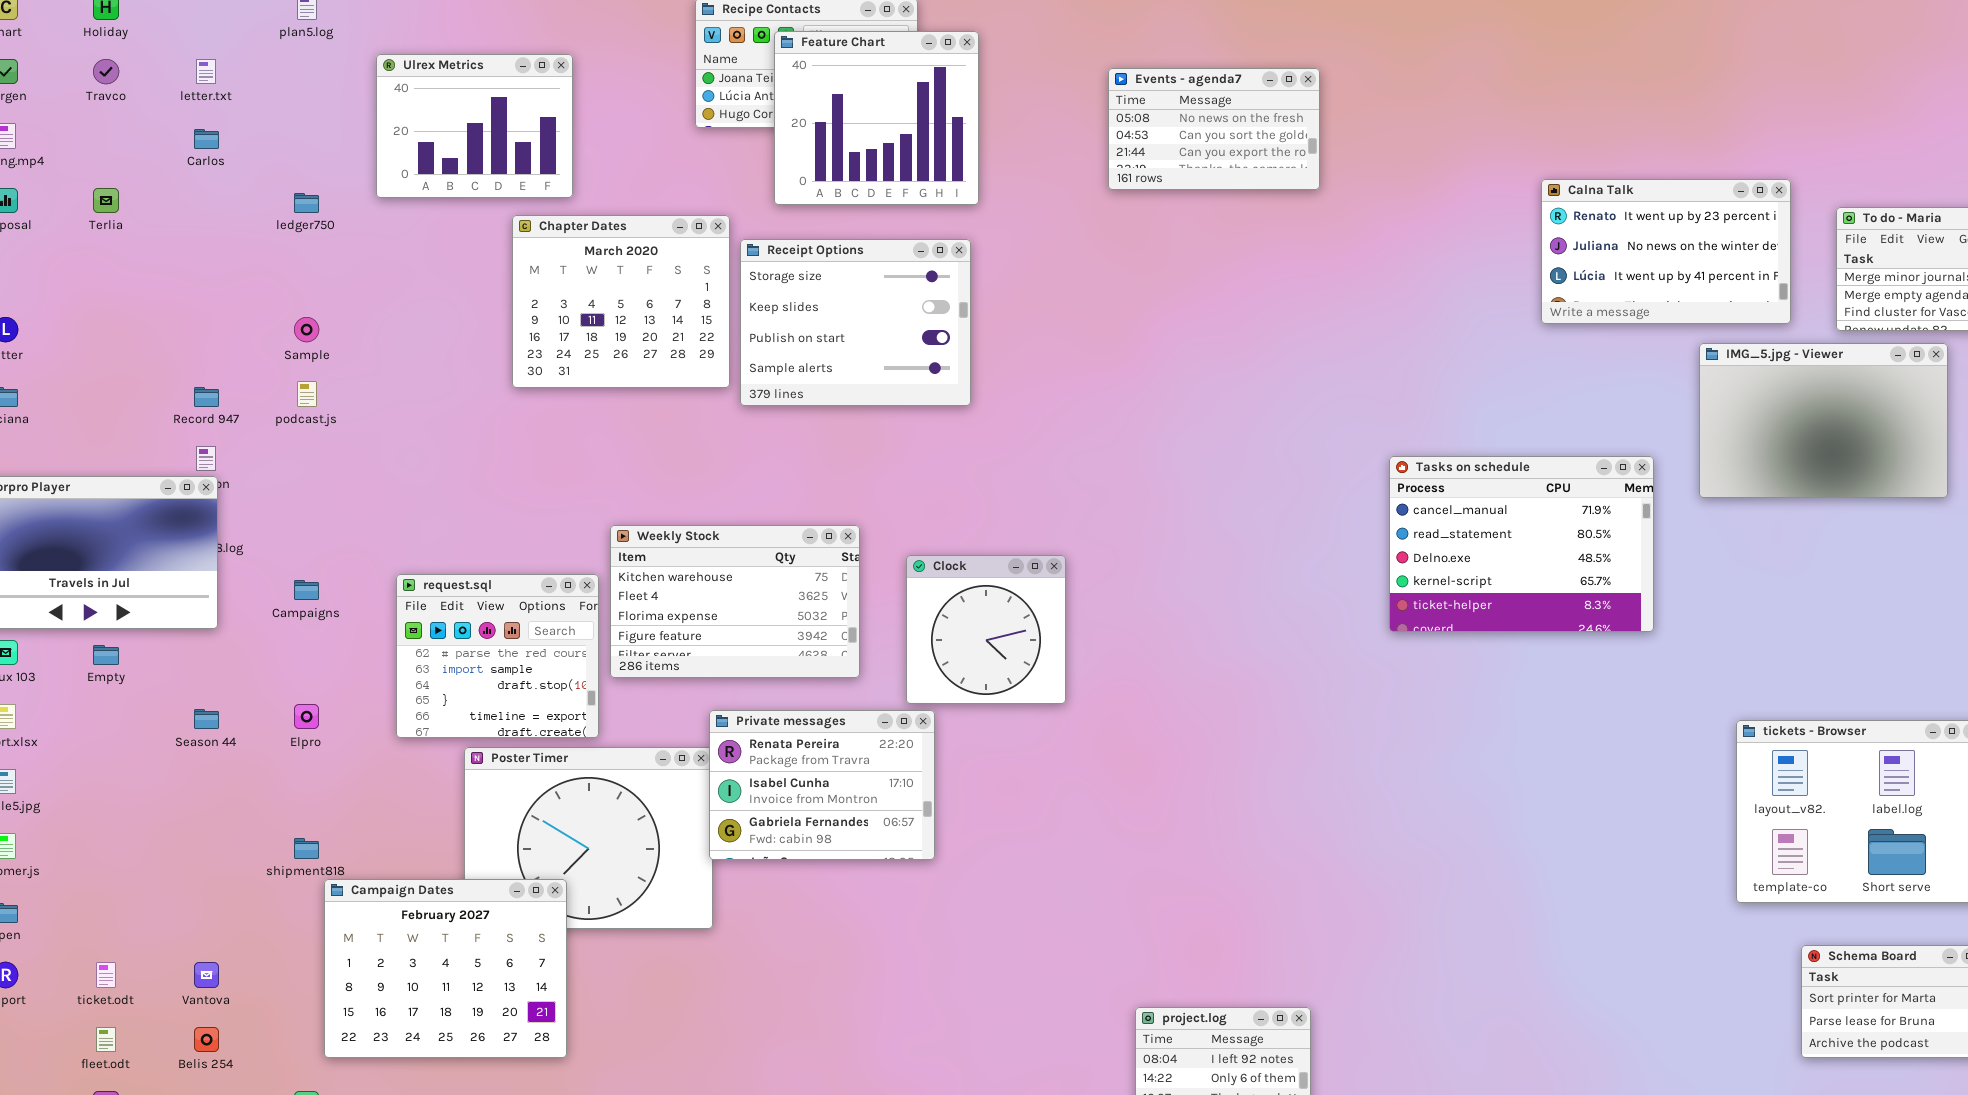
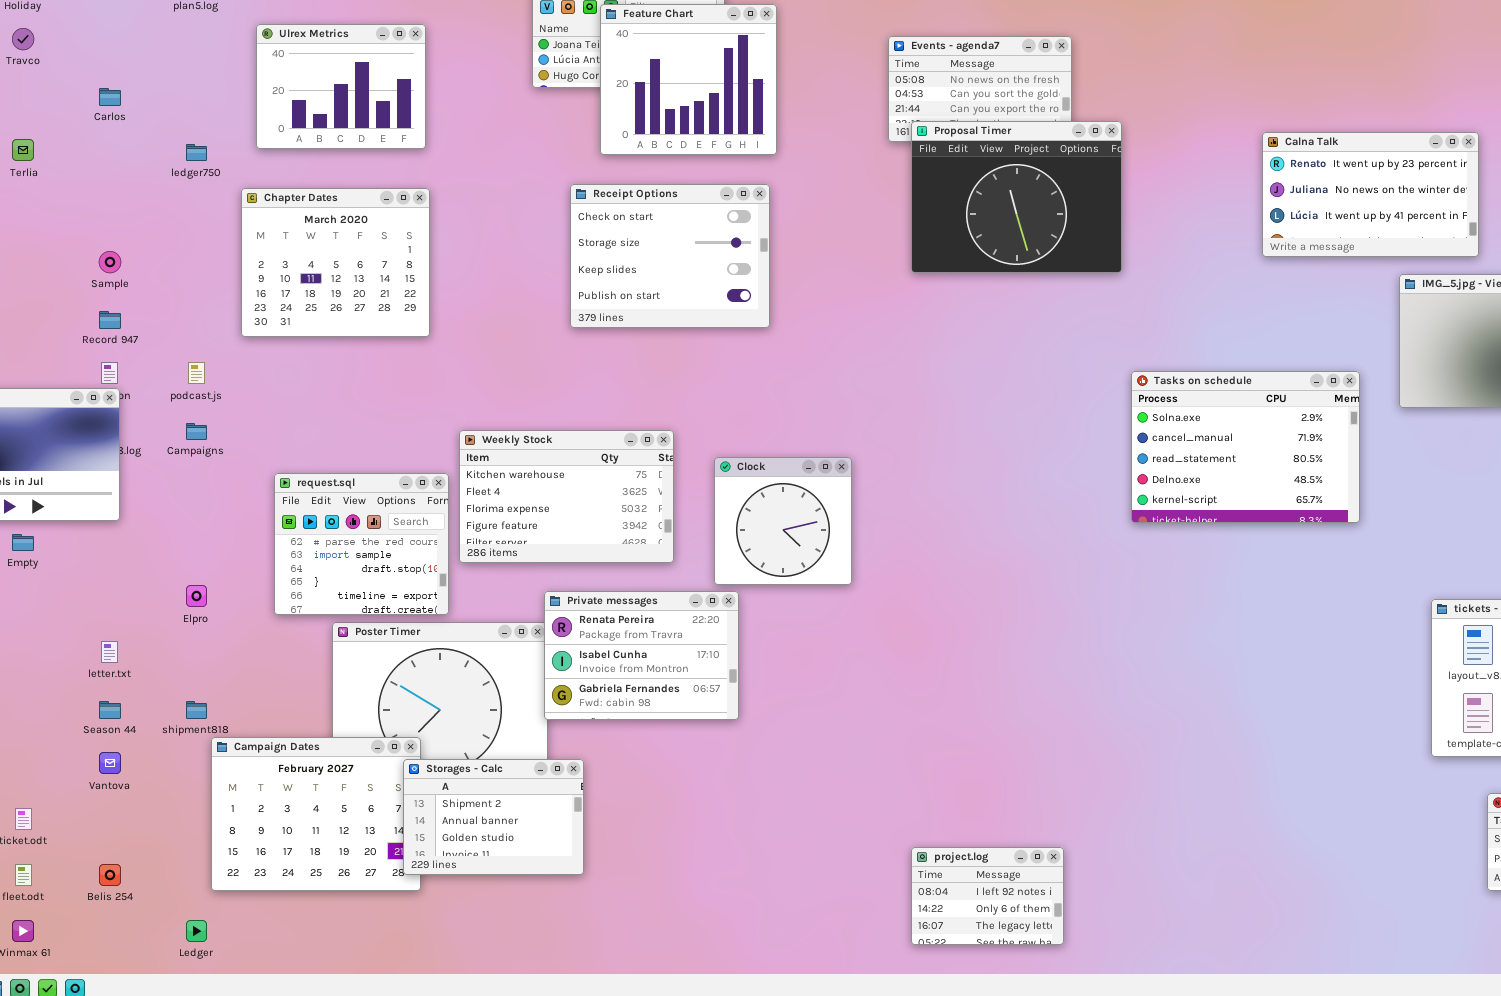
letter.txt: [196,59,216,84] -> [101,641,118,663], moved
Proposal Timer: none -> [911,121,1122,273], opened
Chapter Dates: [512,215,730,388] -> [241,188,430,337], moved
Receipt Options: [740,239,971,406] -> [570,184,770,328], scrolled up 1 row
Sample: [294,317,319,342] -> [99,251,121,273], moved
podcast.js: [297,381,317,407] -> [188,362,205,384], moved
Tasks on schedule: [1389,456,1654,632] -> [1131,371,1360,523], scrolled up 1 row
Campaigns: [294,580,319,600] -> [186,423,207,440], moved
Season 44: [194,709,219,729] -> [99,701,121,719], moved
Storages - Calc: none -> [403,759,584,875], opened
Vantova: [194,962,219,988] -> [99,752,121,774], moved

